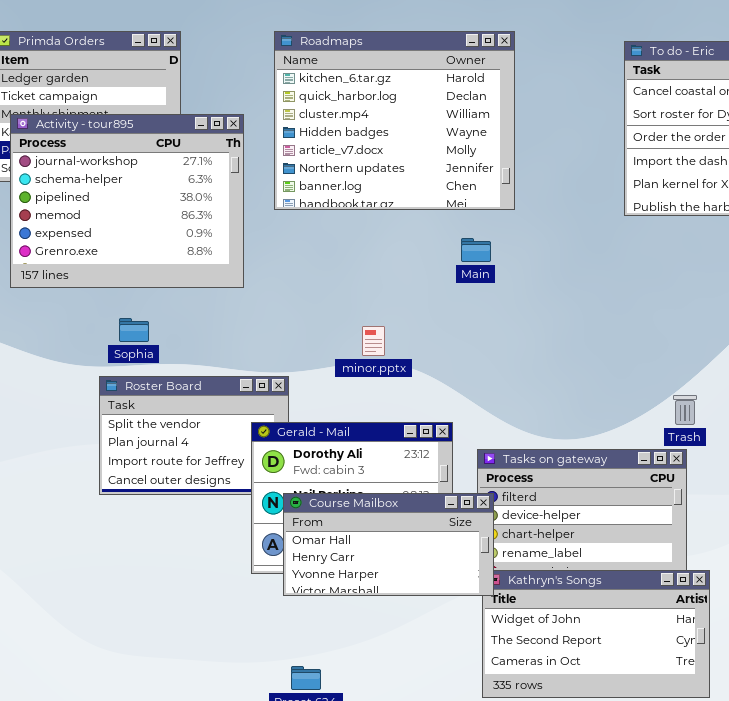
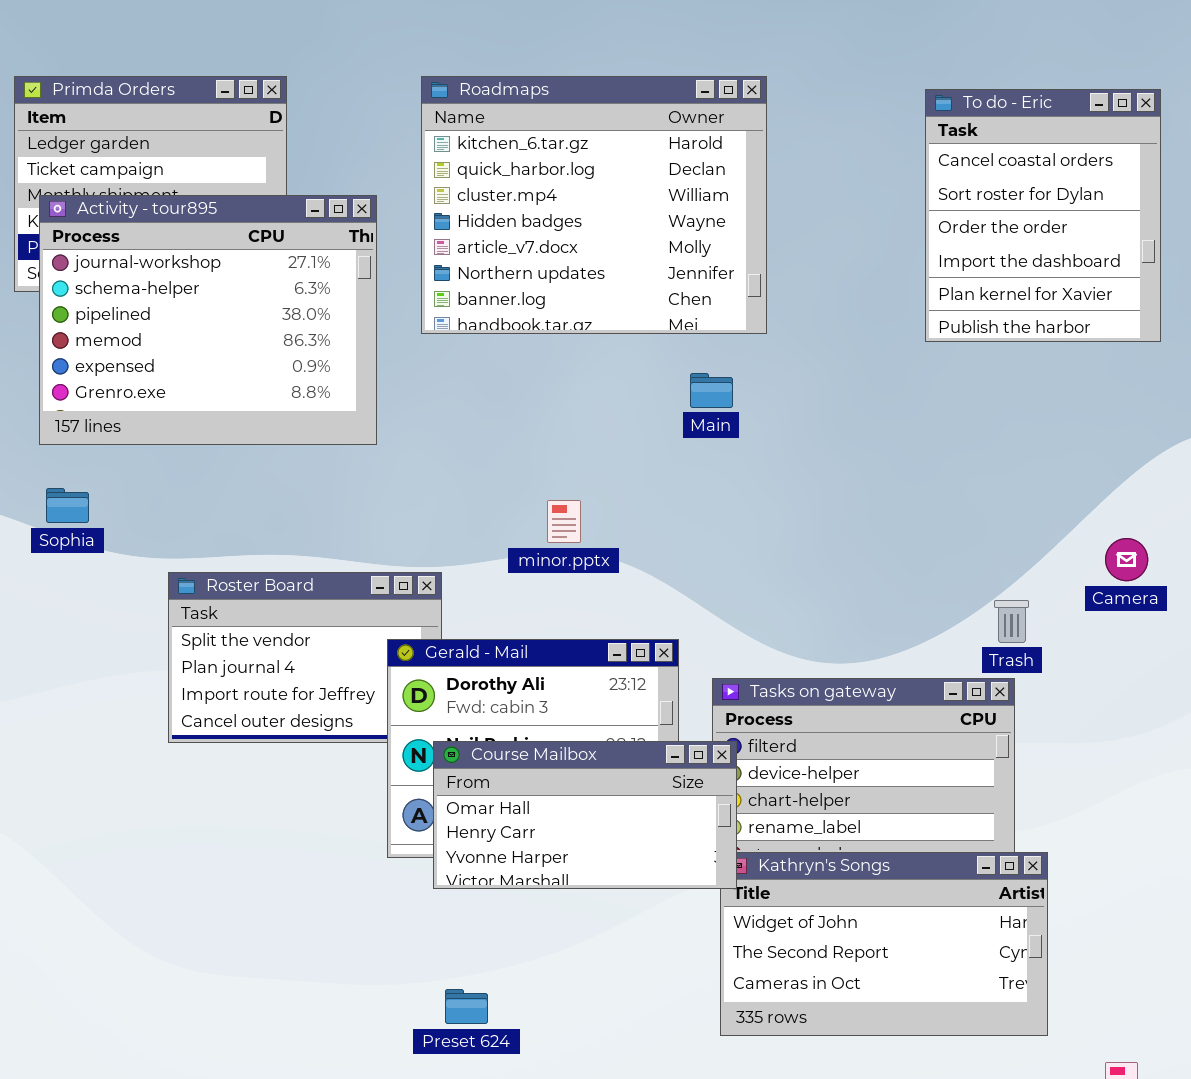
Sophia: [119,318,149,342] -> [46,488,89,523], moved

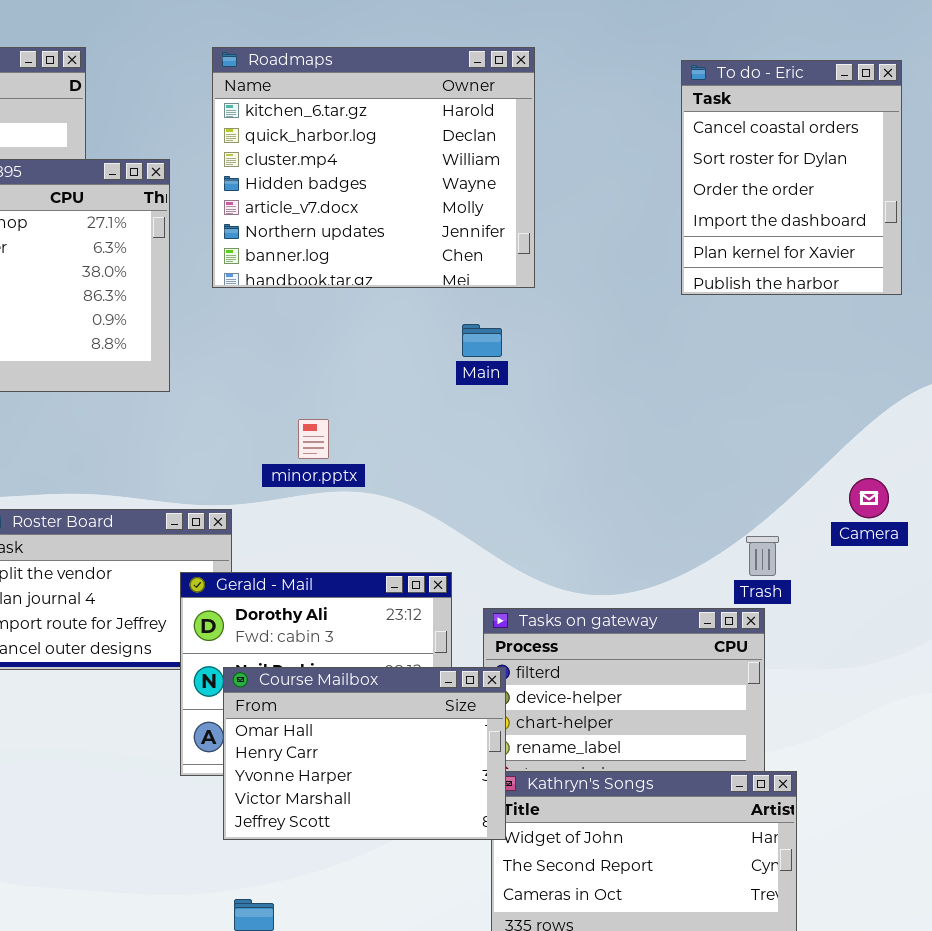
minor.pptx: [547,500,581,543] -> [298,419,329,459], moved
Course Mailbox: [433,741,737,889] -> [223,667,506,840], resized

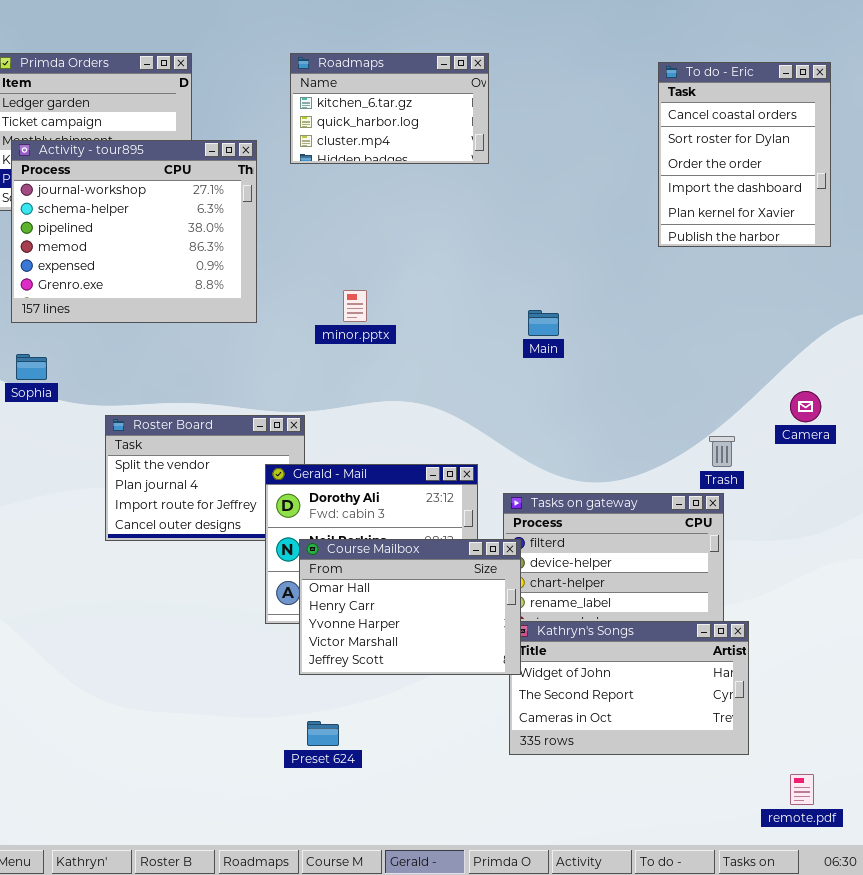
Roadmaps: [212,47,535,288] -> [290,53,489,164], resized
Main: [462,324,502,357] -> [528,310,559,336], moved
minor.pptx: [298,419,329,459] -> [343,290,367,322], moved

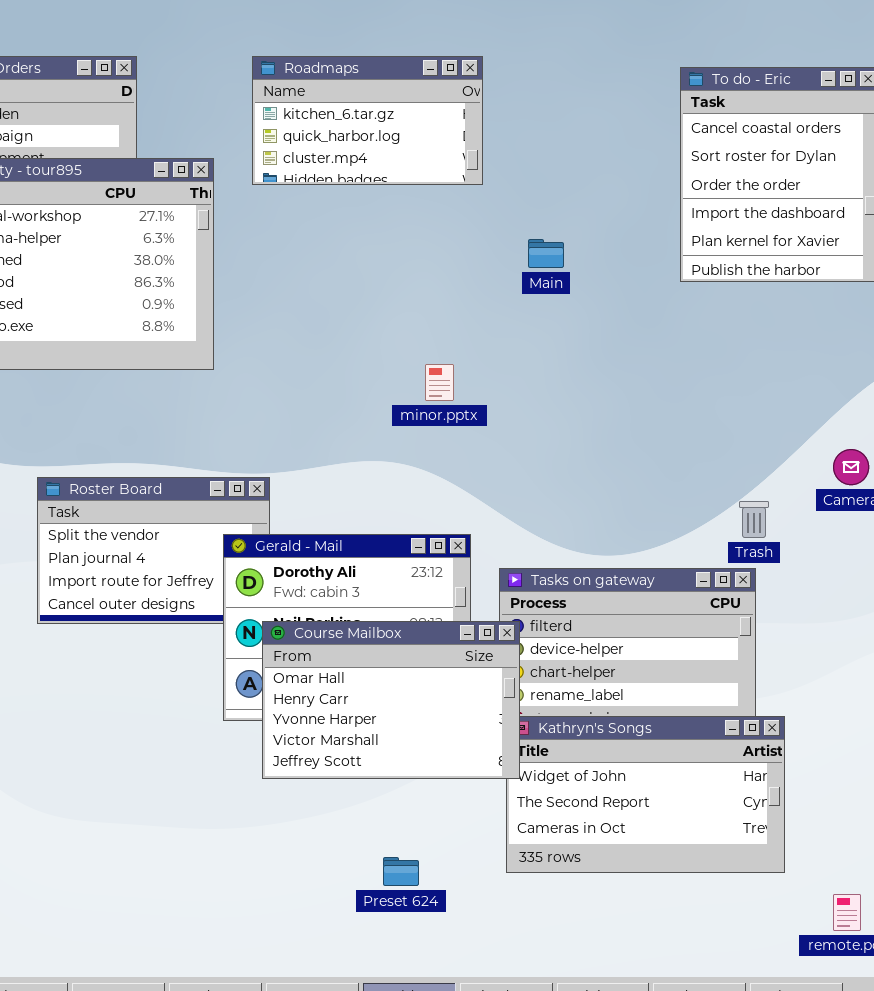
minor.pptx: [343,290,367,322] -> [425,364,454,401], moved
Main: [528,310,559,336] -> [528,239,564,268], moved
Preset 624: [307,721,339,746] -> [383,857,419,886], moved

